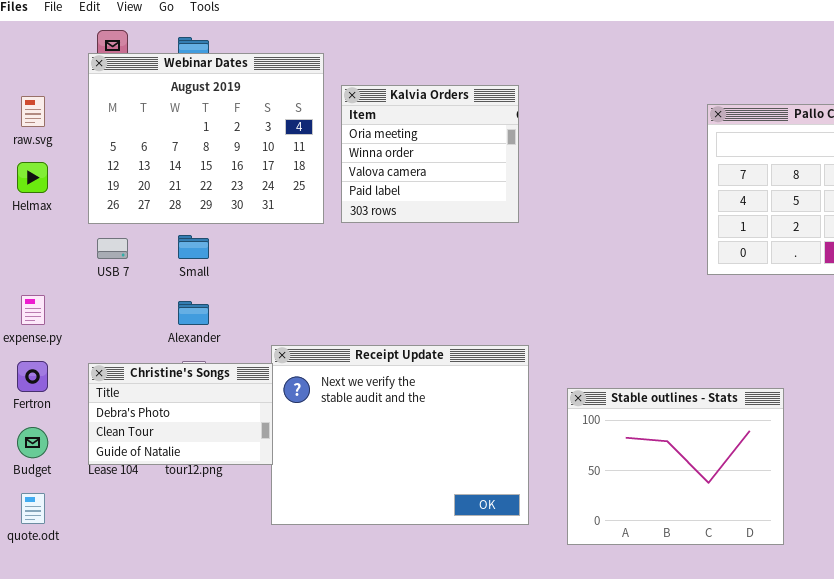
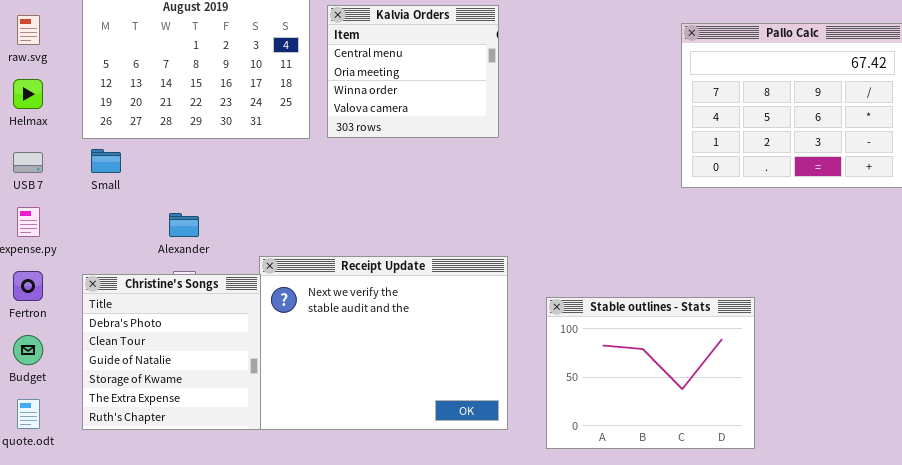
Kalvia Orders: [341,85,519,223] -> [327,5,499,138], scrolled up 1 row
Small: [178,235,209,259] -> [91,149,121,173], moved
USB 7: [97,238,128,259] -> [13,152,43,173], moved
Christine's Songs: [88,363,273,465] -> [82,274,261,430], resized

